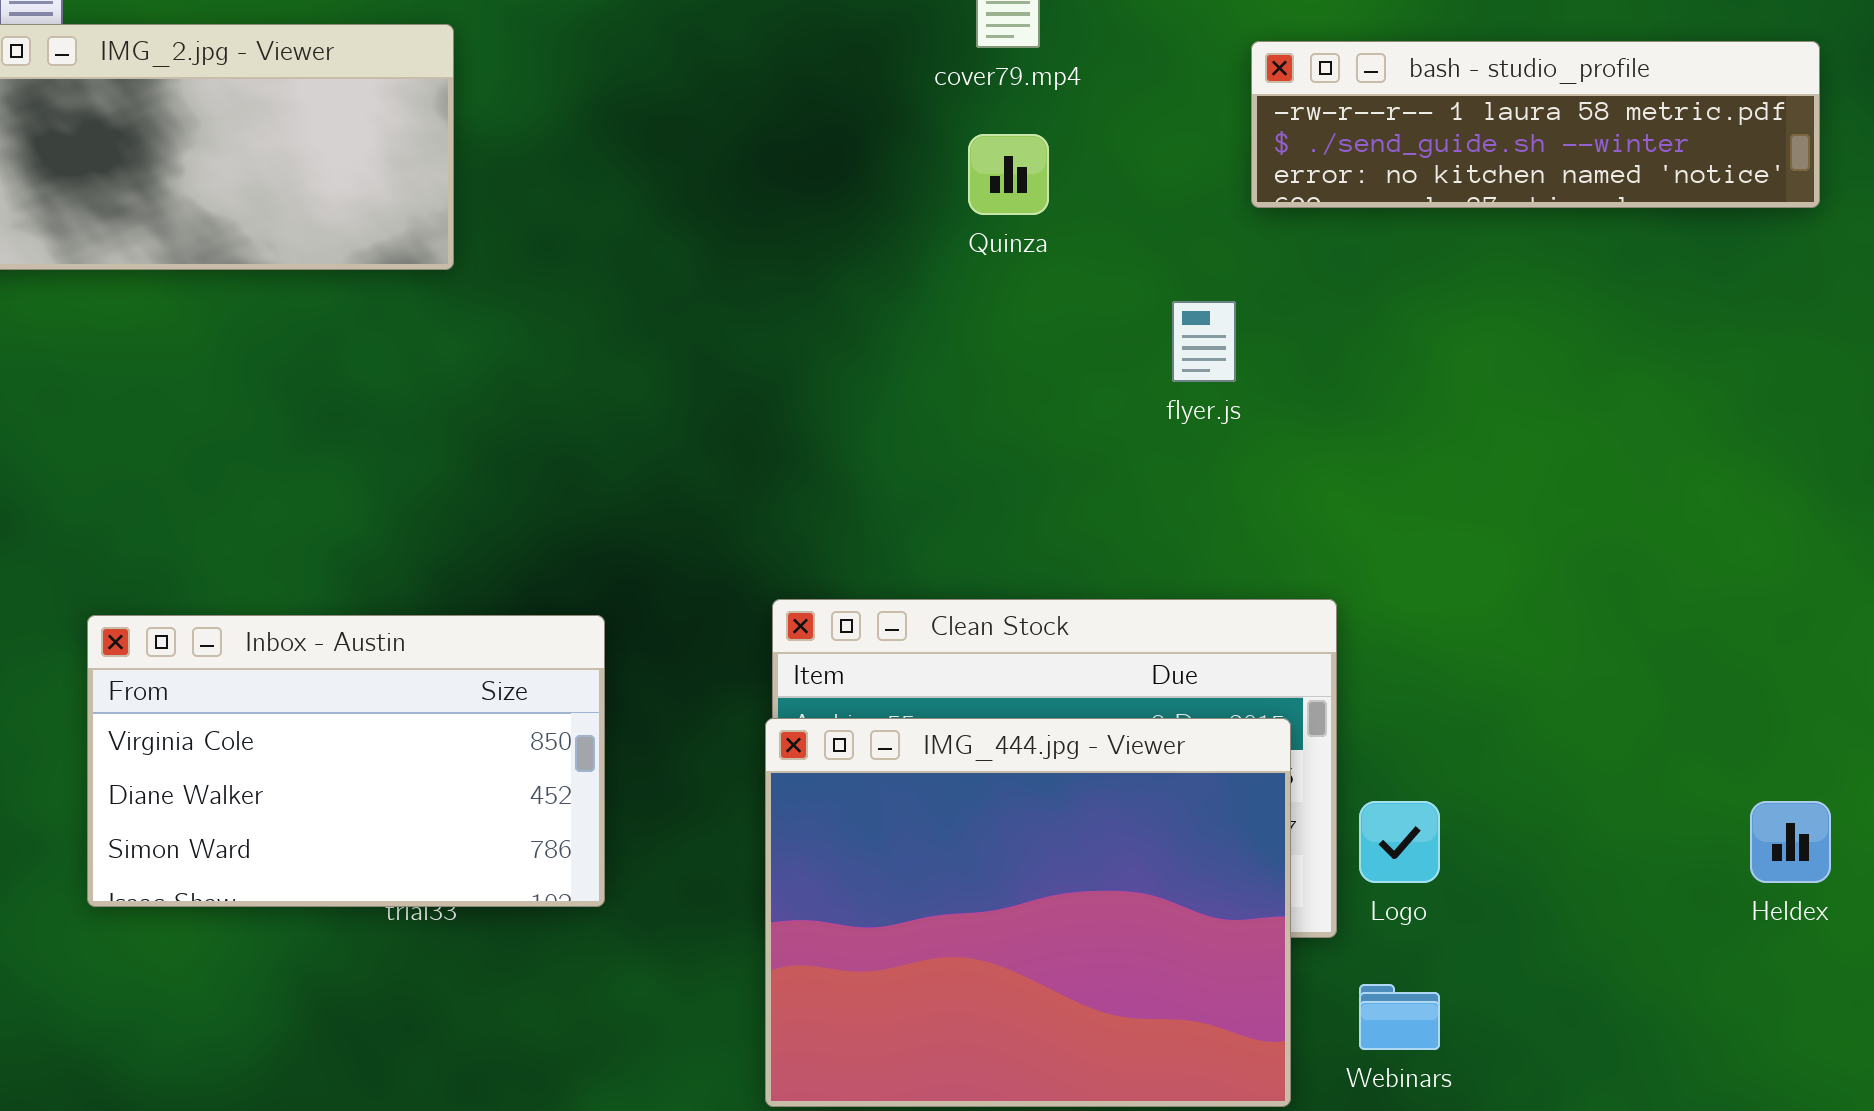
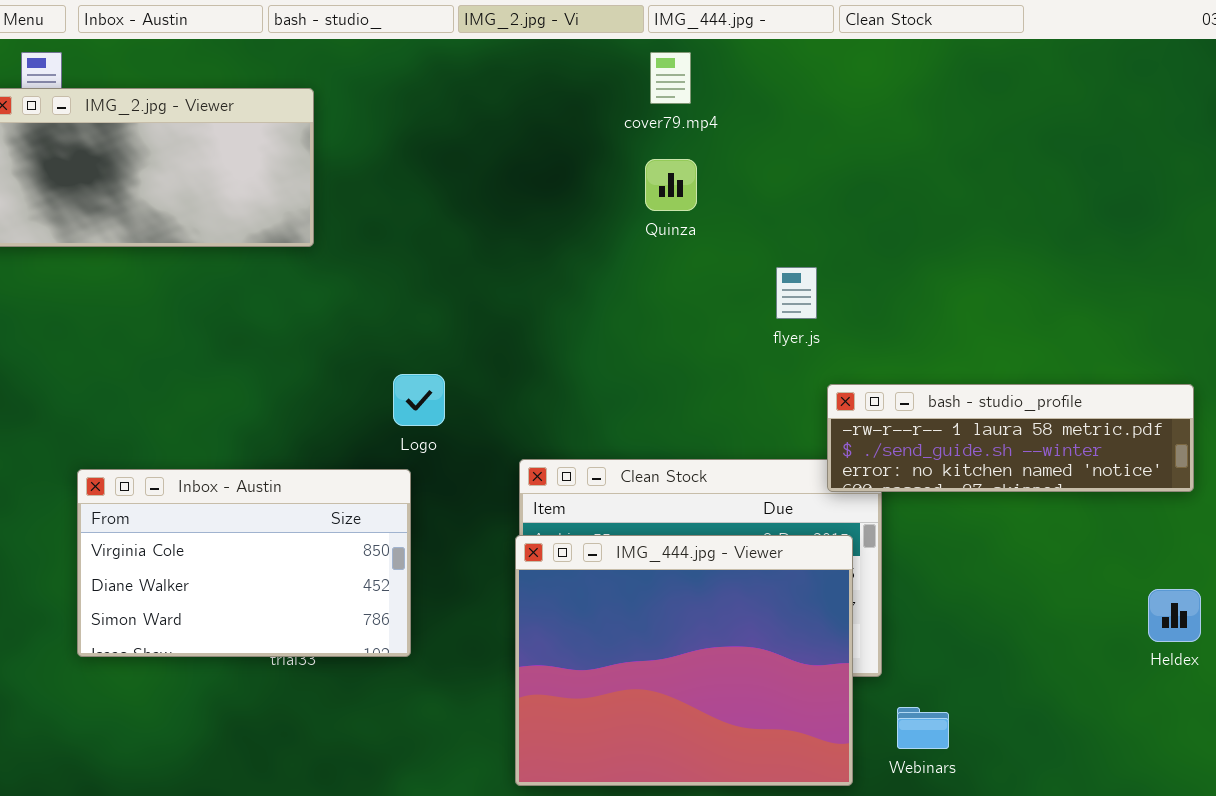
bash - studio_profile: [1251,41,1820,208] -> [827,384,1194,492], moved
Logo: [1359,801,1440,883] -> [393,374,445,426], moved

